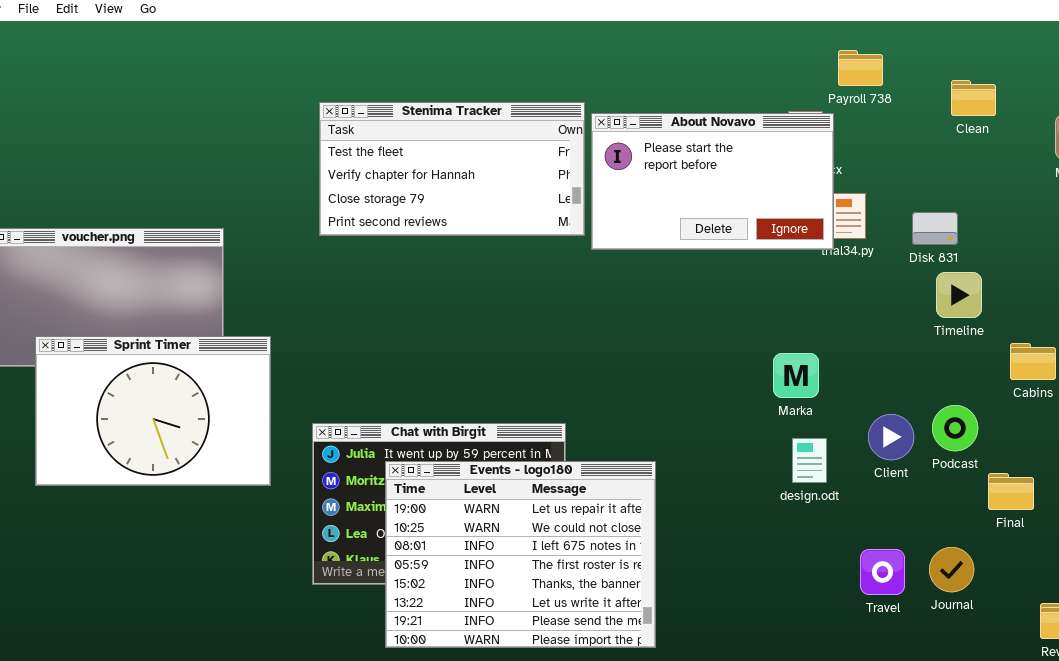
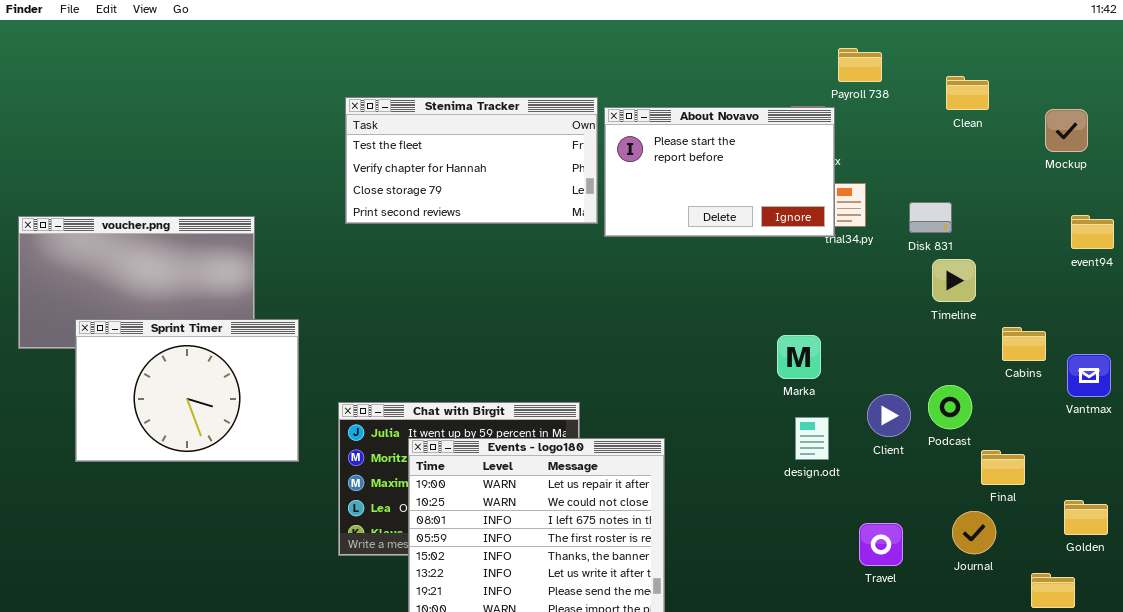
Journal: [929,547,974,592] -> [952,511,996,554], moved

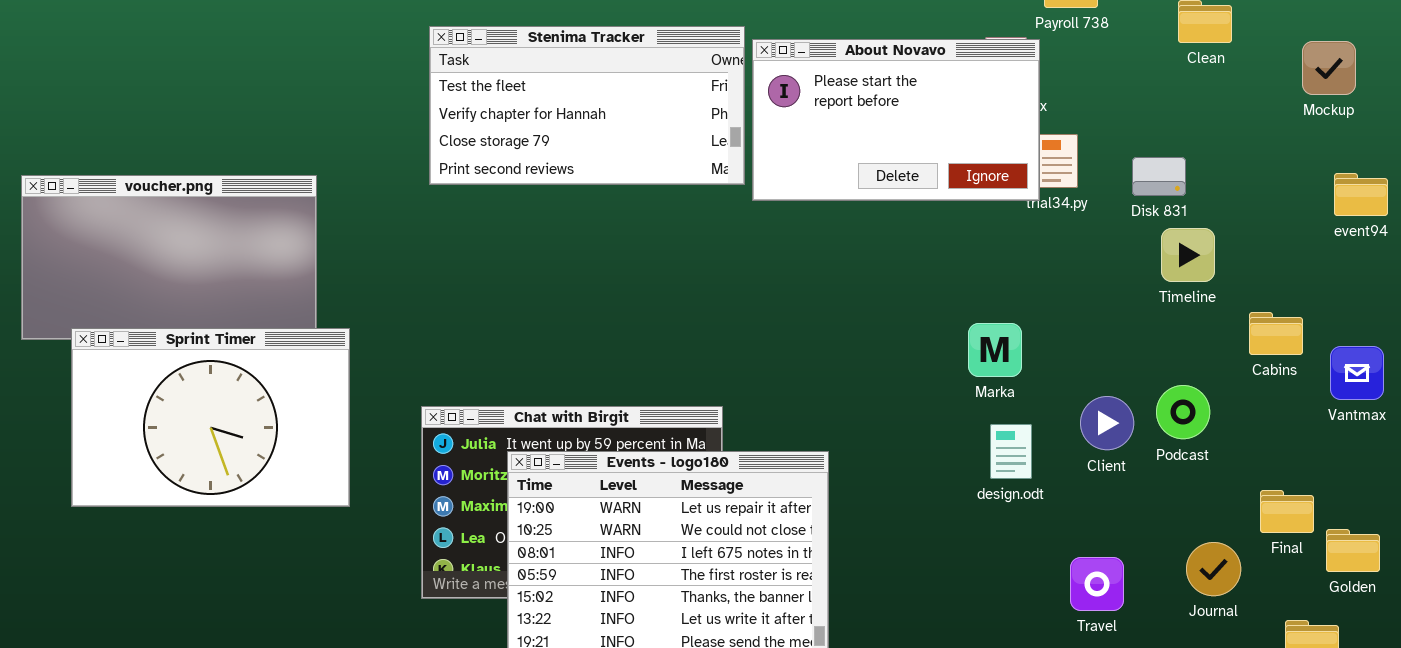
Sprint Timer: [75,319,299,462] -> [71,328,350,507], moved
Final: [981,450,1025,485] -> [1260,490,1314,533], moved

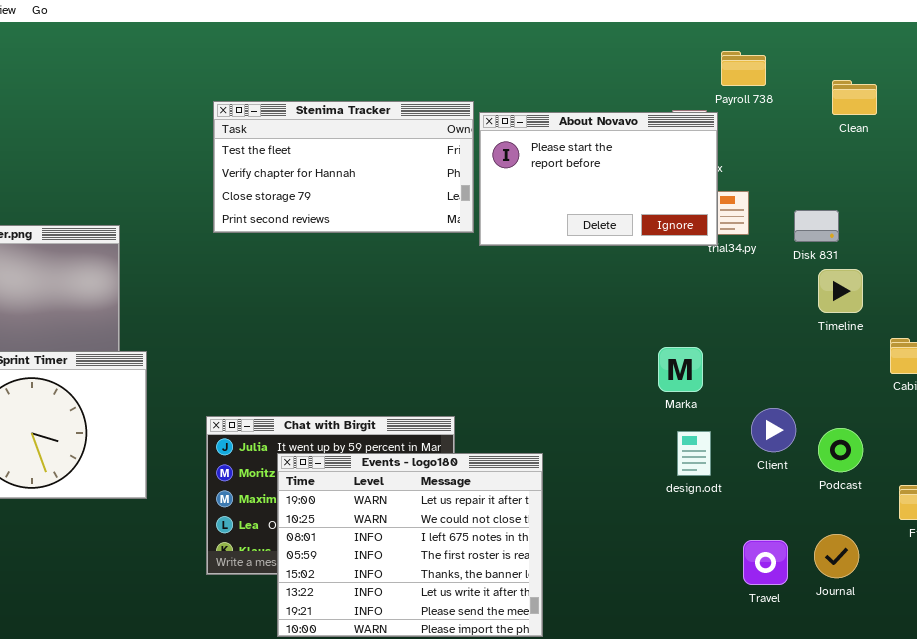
Podcast: [1156,385,1210,439] -> [818,428,863,472], moved
Journal: [1186,542,1241,596] -> [814,534,859,578], moved

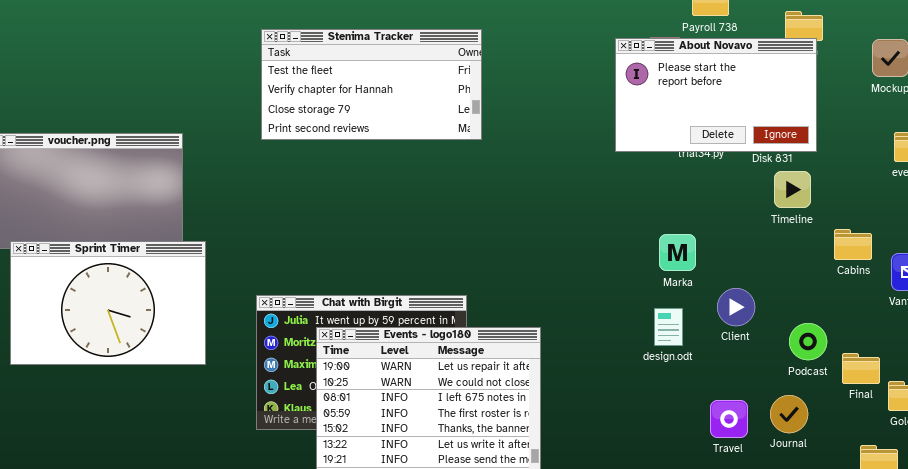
About Novavo: [479,112,718,246] -> [615,38,817,152], moved
Marka: [658,347,703,392] -> [659,234,696,271], moved
Podcast: [818,428,863,472] -> [789,323,827,360], moved

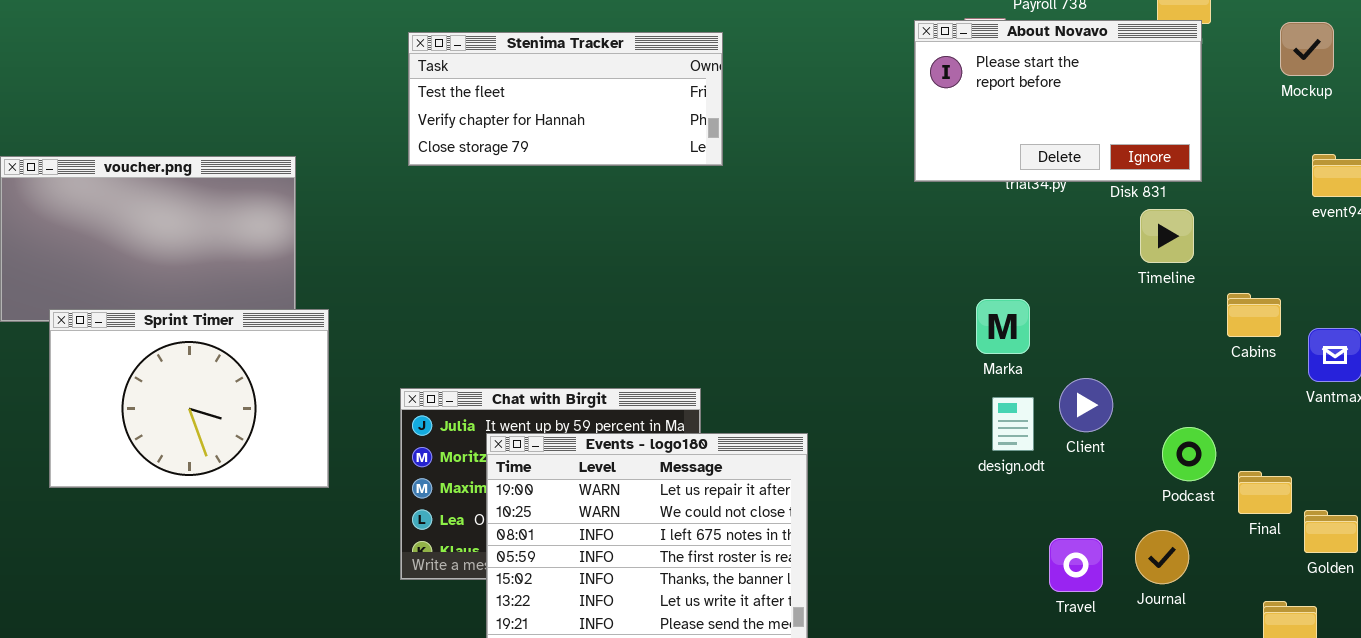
Stenima Tracker: [261,29,482,140] -> [408,32,723,166], resized
design.odt: [654,308,683,346] -> [992,397,1034,451], moved

